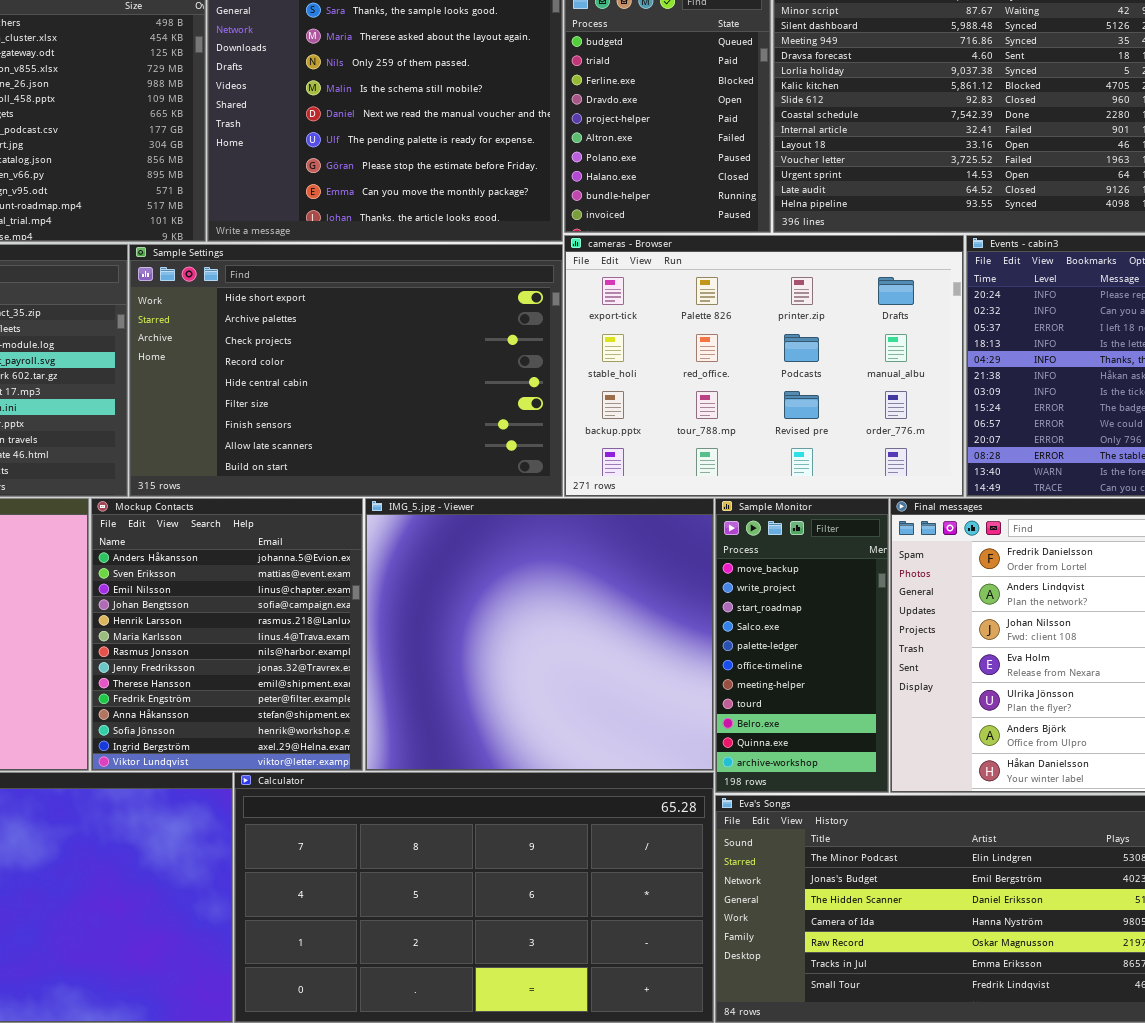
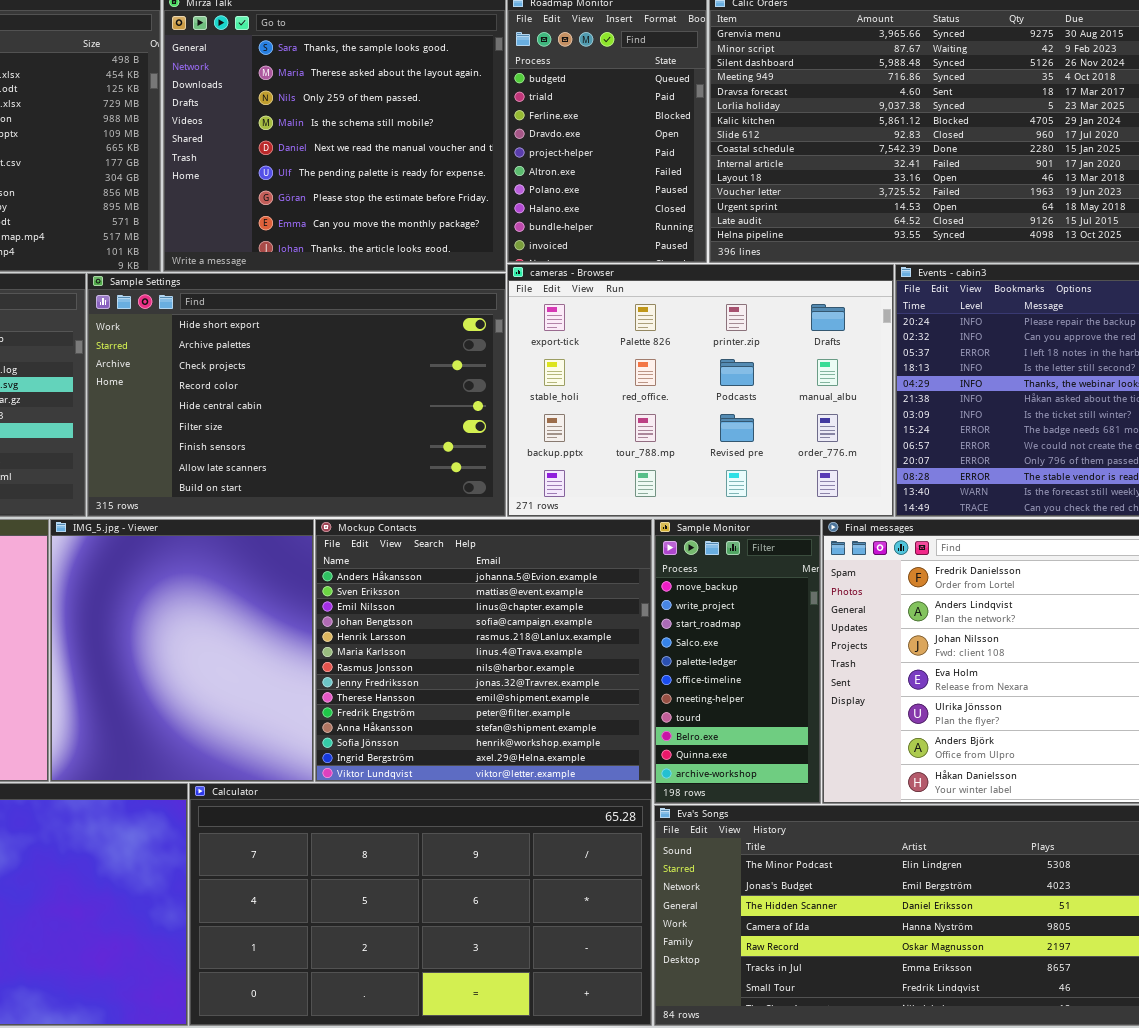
Mockup Contacts: [91,498,363,771] -> [315,519,652,782], moved, resized
IMG_5.jpg - Viewer: [365,498,714,771] -> [50,519,314,782], moved, resized

